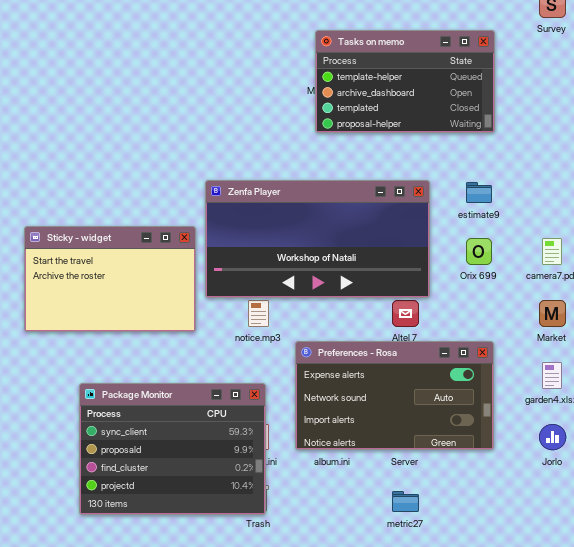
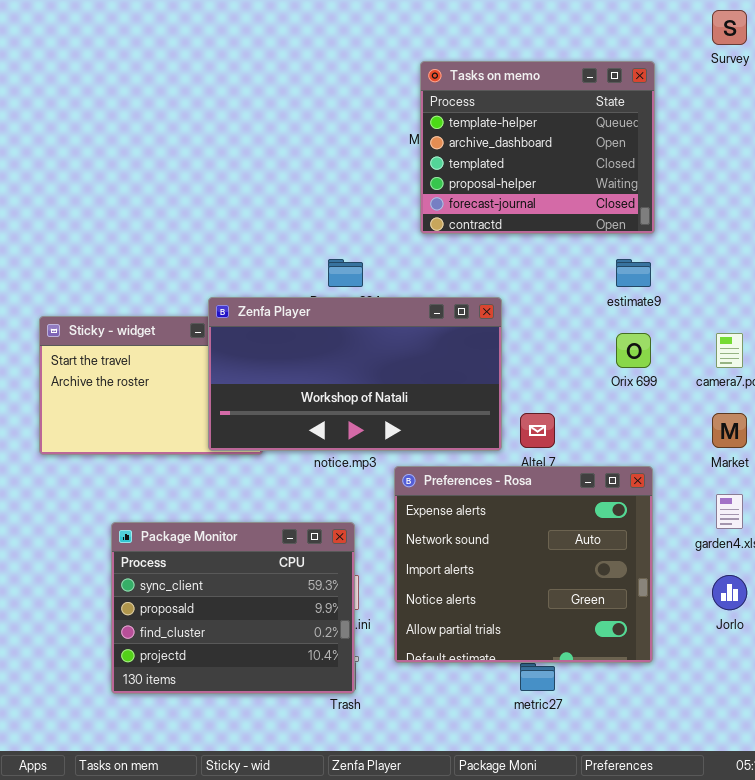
Tasks on memo: [315,30,495,133] -> [420,61,655,234], resized
Zenfa Player: [205,180,430,298] -> [208,297,502,451], moved
Preferences - Rosa: [295,341,494,450] -> [394,466,653,663], resized

